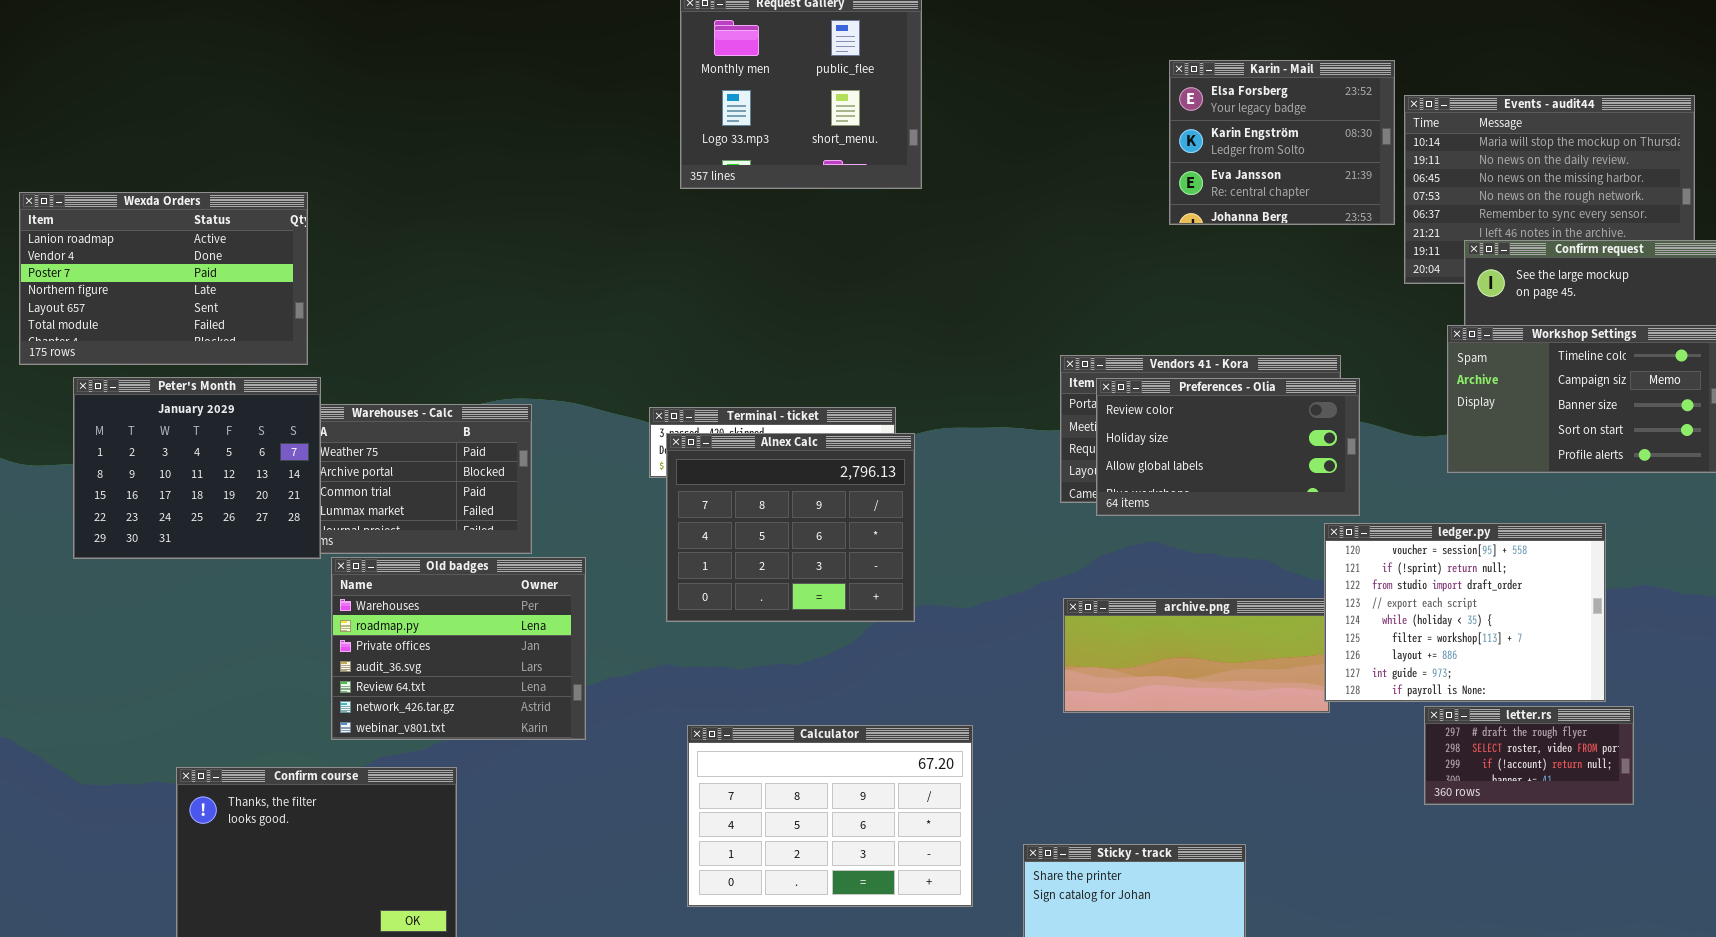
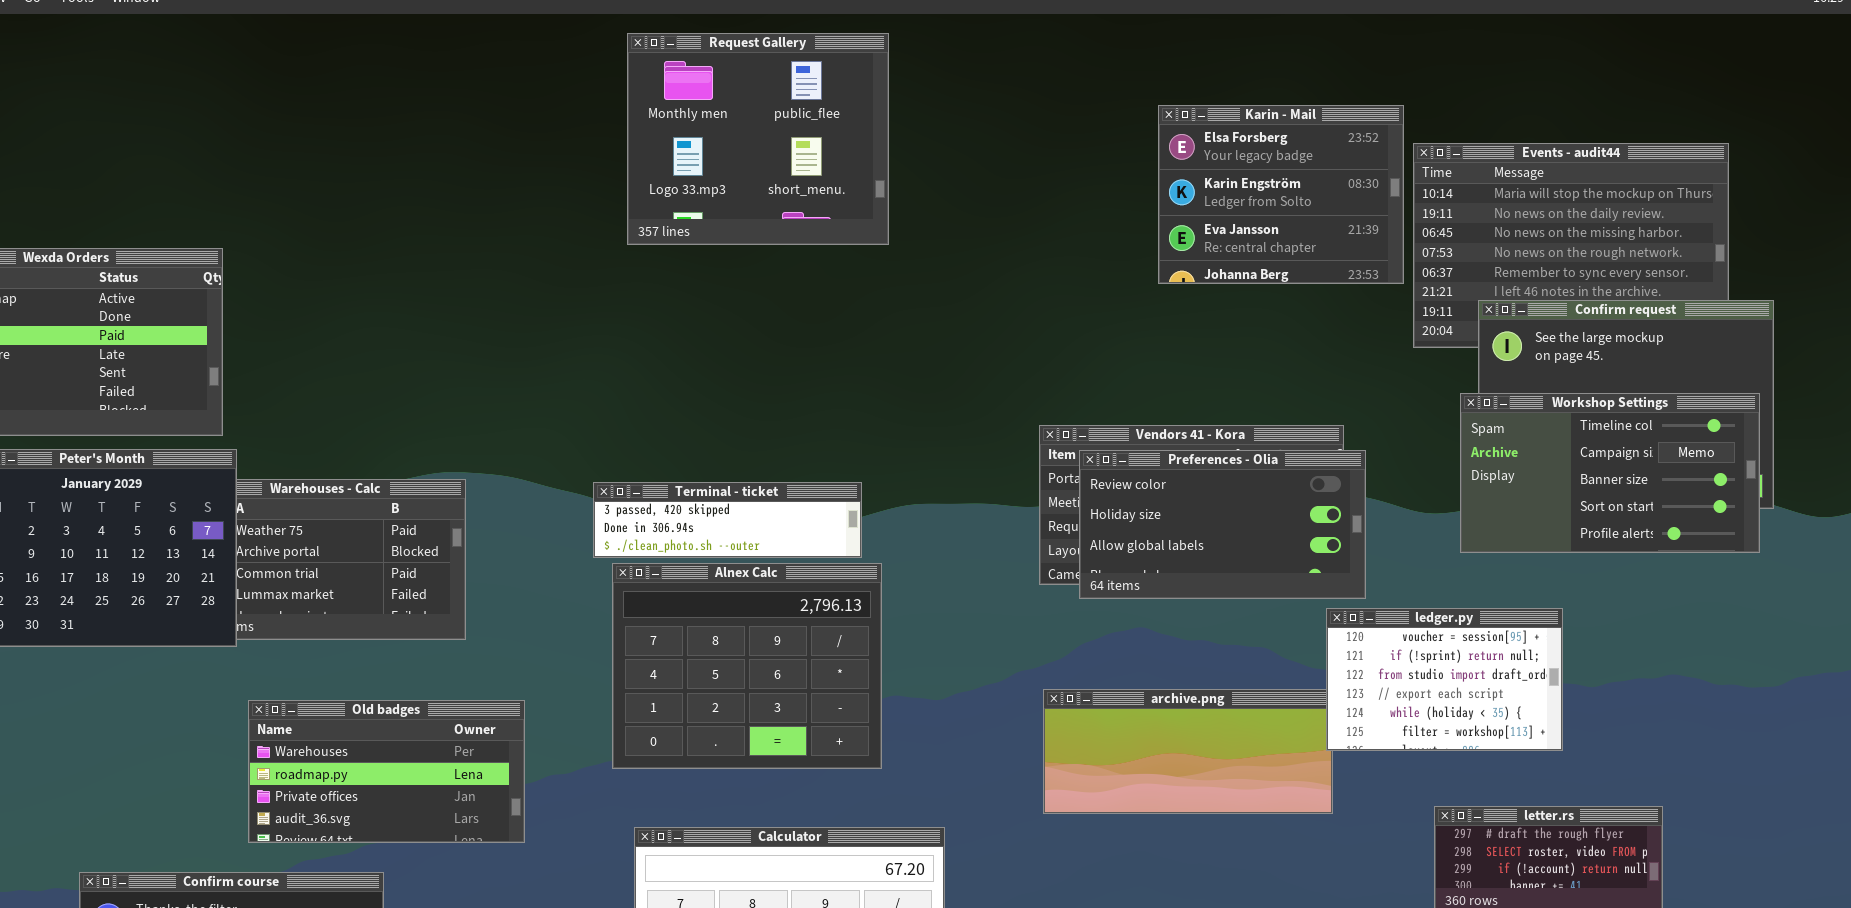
Alnex Calc: [666,433,915,622] -> [612,563,882,769], moved
ledger.py: [1324,523,1606,702] -> [1326,608,1563,751], resized
Old badges: [331,557,586,740] -> [248,700,525,843], resized

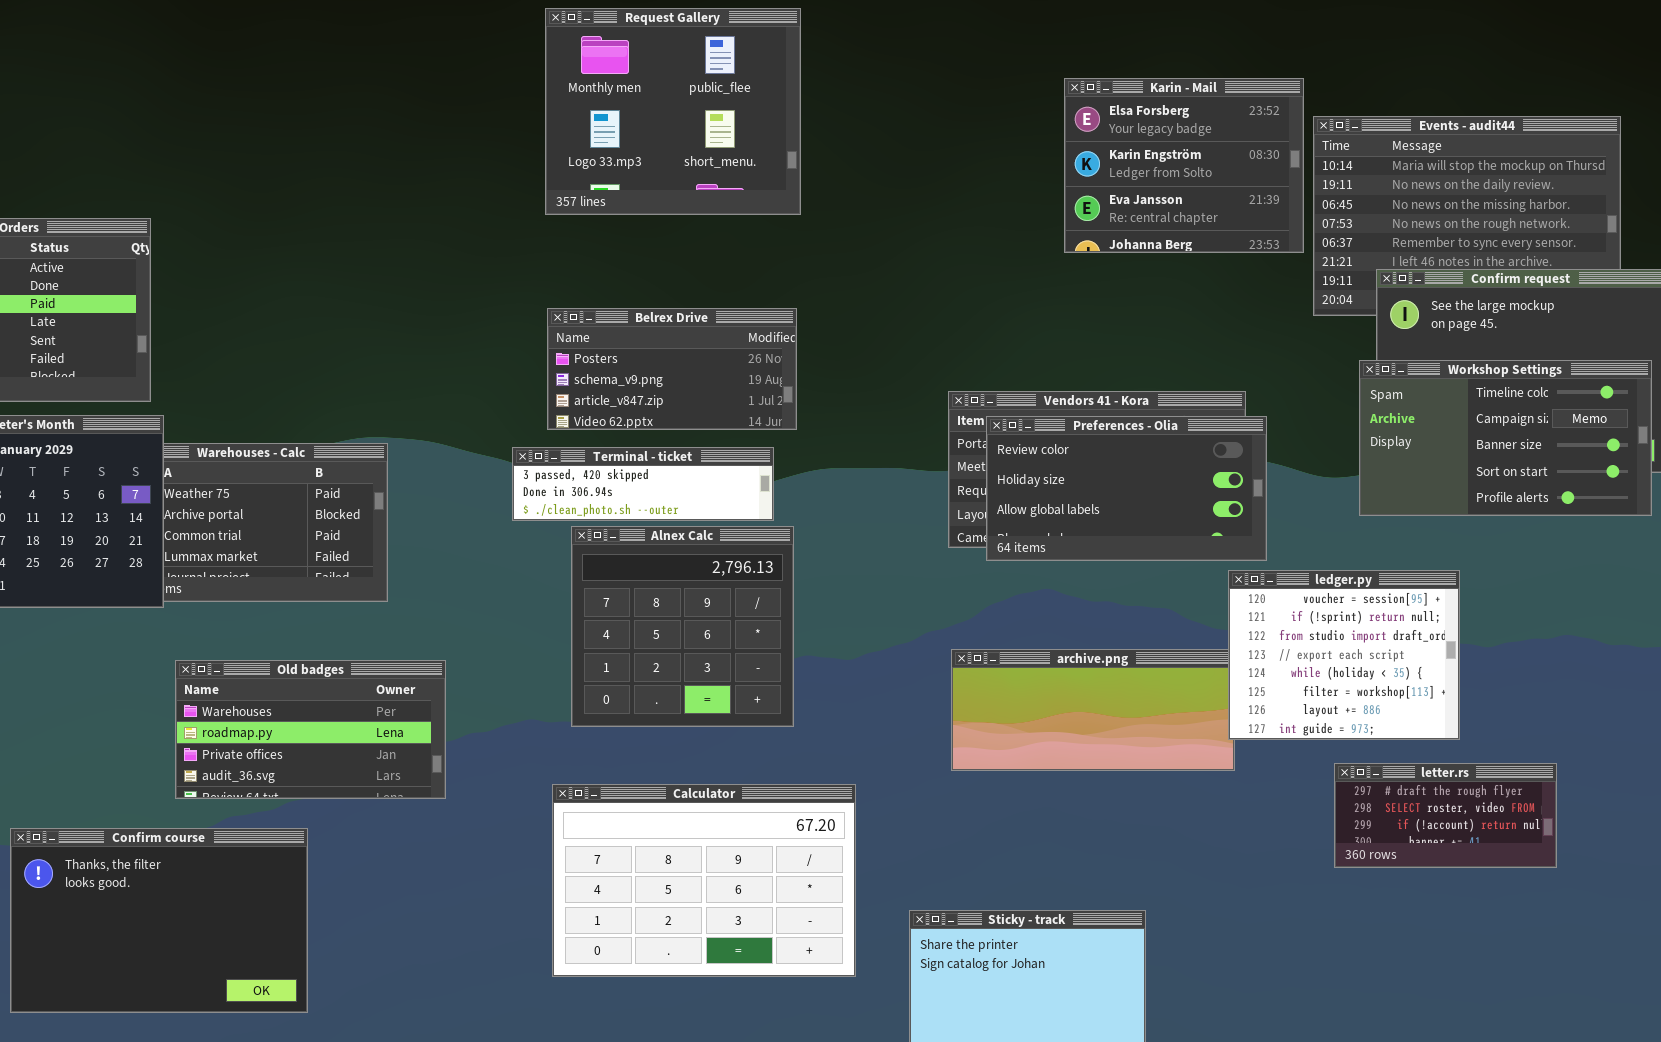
Belrex Drive: none -> [547,308,797,430], opened
Alnex Calc: [612,563,882,769] -> [571,526,794,727], resized
ledger.py: [1326,608,1563,751] -> [1228,570,1460,740], resized

